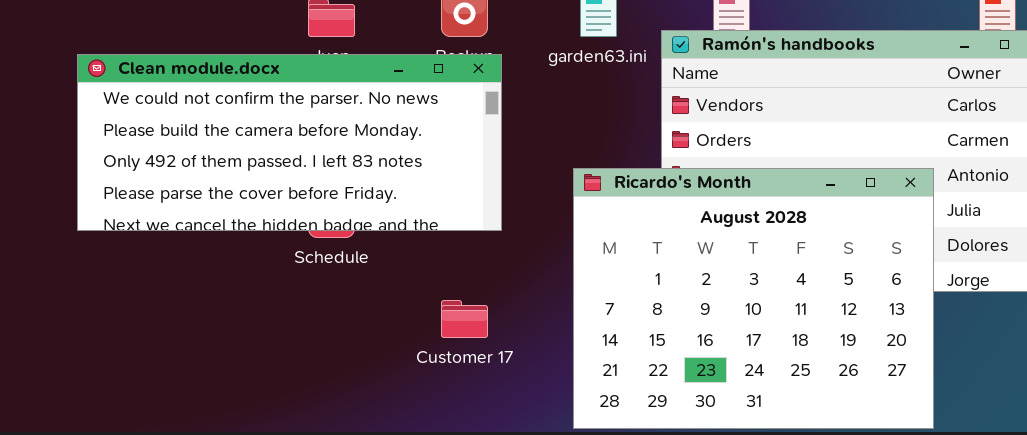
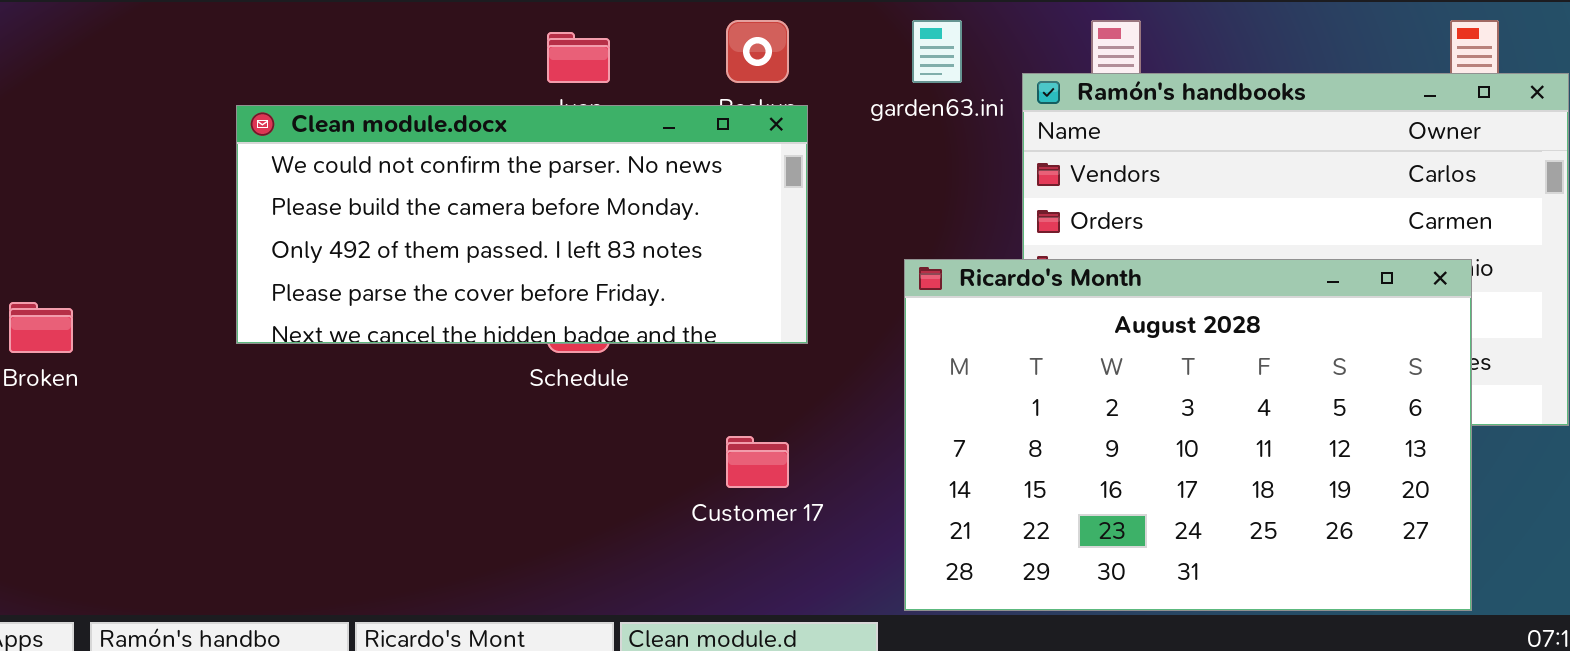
Ricardo's Month: [573,168,934,429] -> [904,259,1472,611], resized

